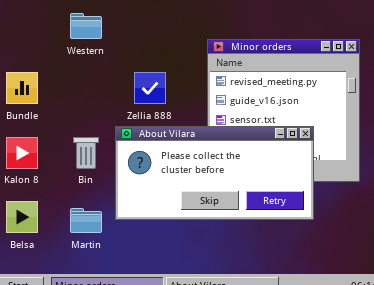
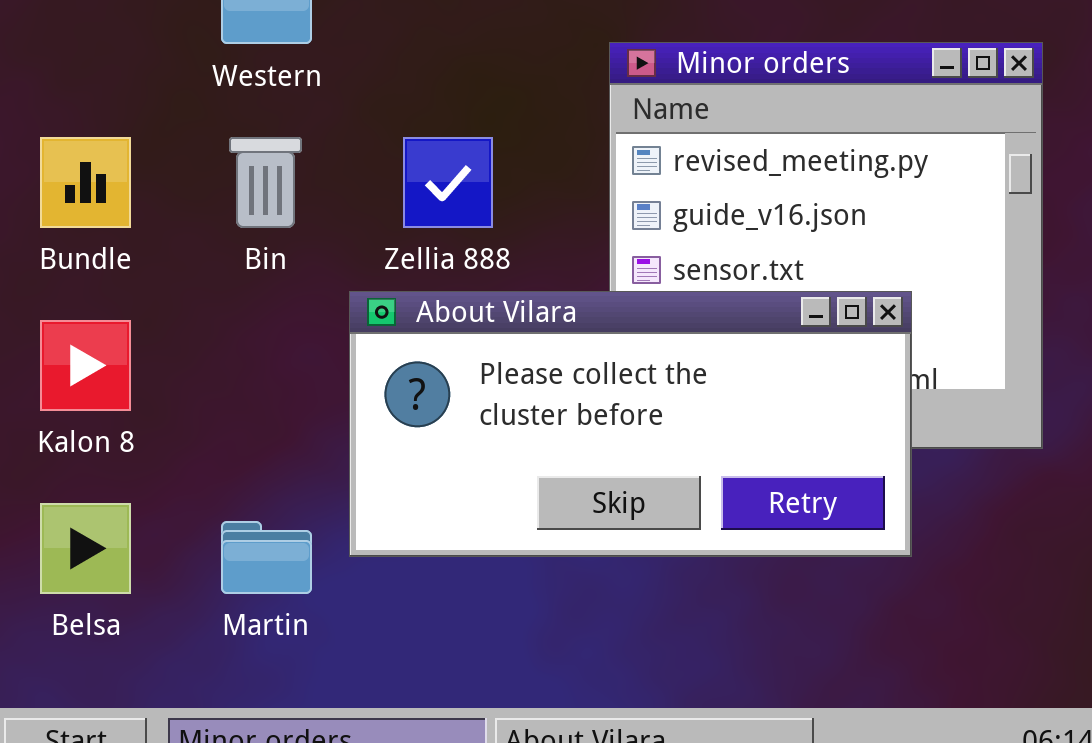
Bin: [73,137,99,169] -> [229,137,302,228], moved

